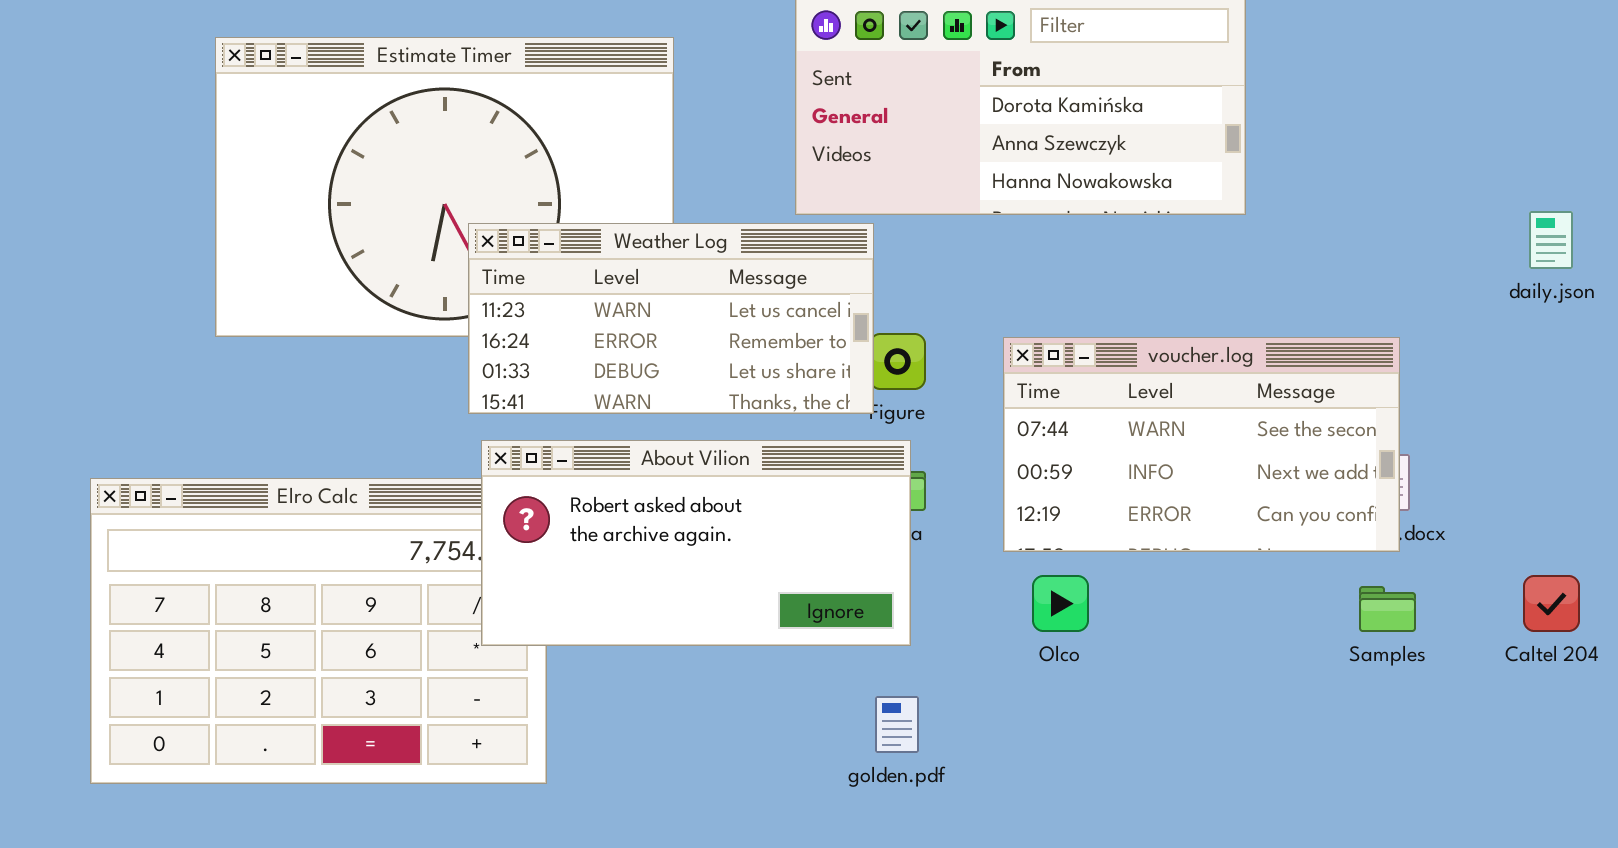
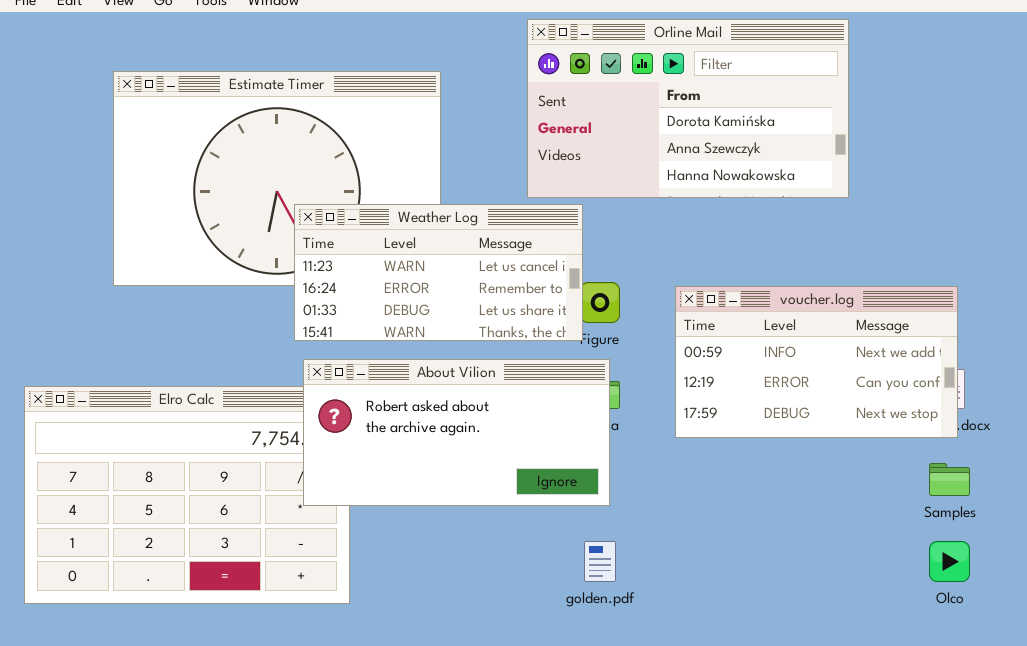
voucher.log: [1003,337,1400,552] -> [675,286,958,438], scrolled down 1 row
Olco: [1032,575,1089,632] -> [929,541,970,582], moved

